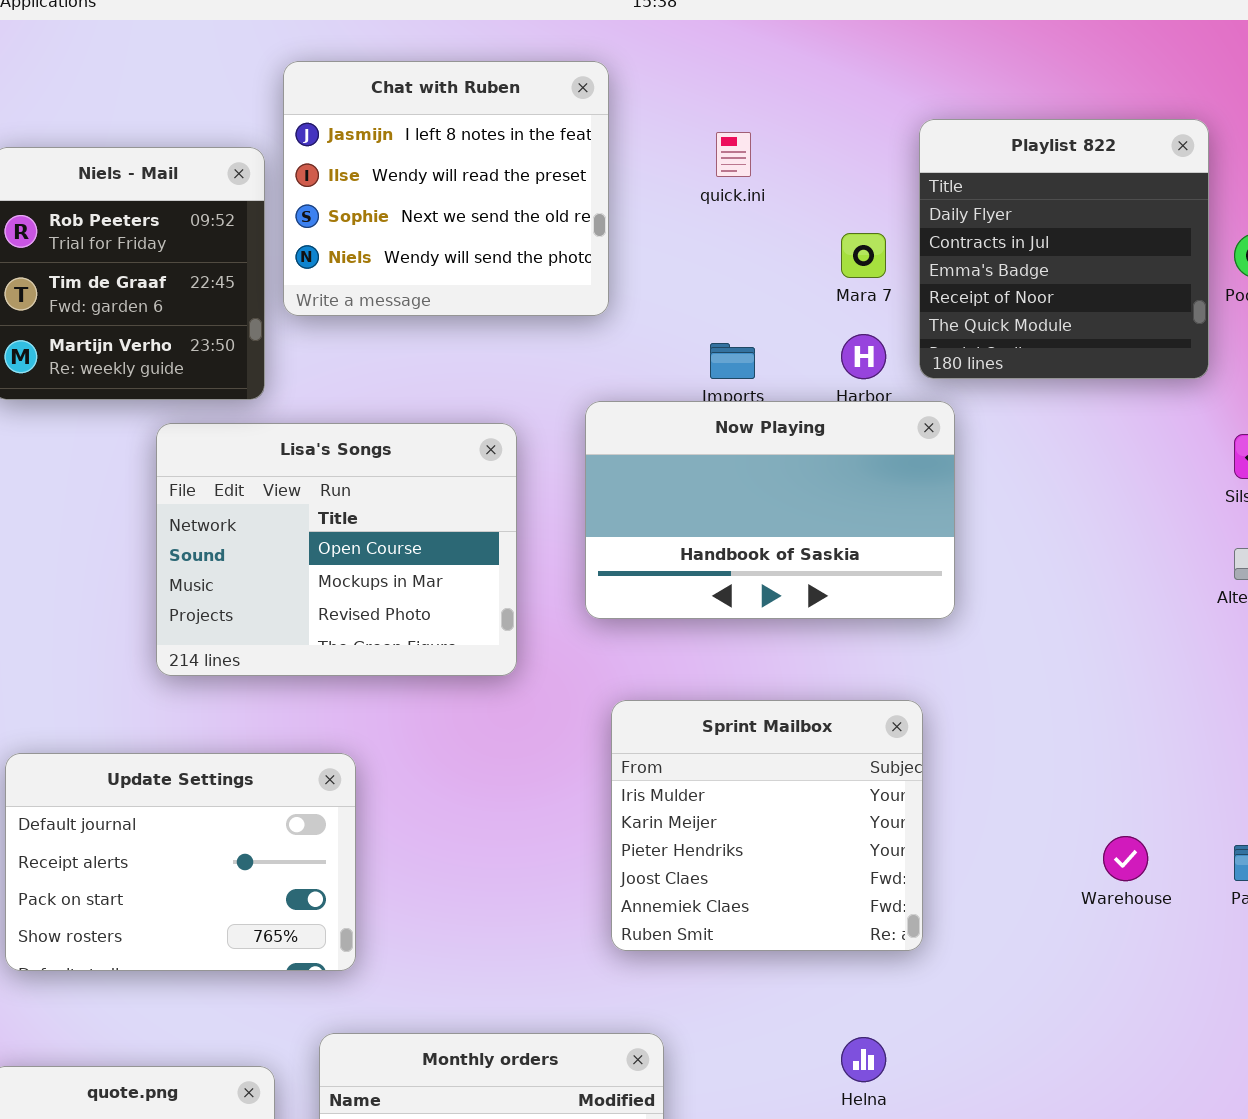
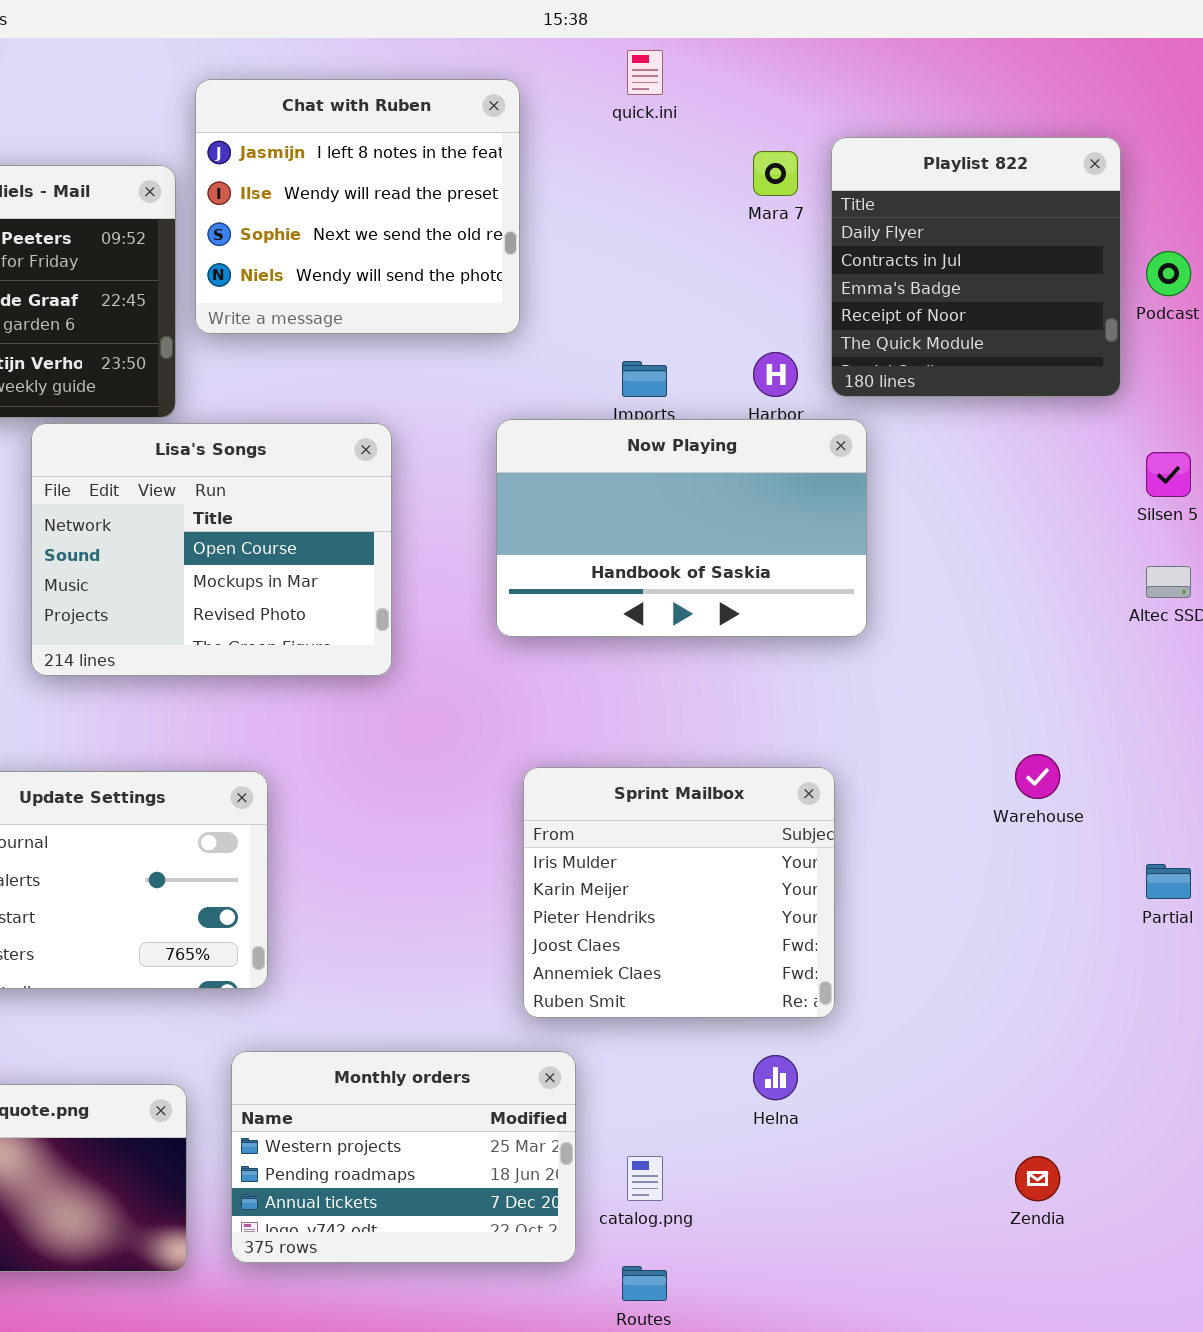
quick.ini: [716,132,751,177] -> [627,50,663,95], moved
Mara 7: [841,233,886,278] -> [753,151,798,196], moved
Lisa's Songs: [156,423,517,676] -> [31,423,392,676], moved
Sprint Mailbox: [611,700,923,951] -> [523,767,835,1018], moved
Warehouse: [1103,836,1148,881] -> [1015,754,1060,799], moved

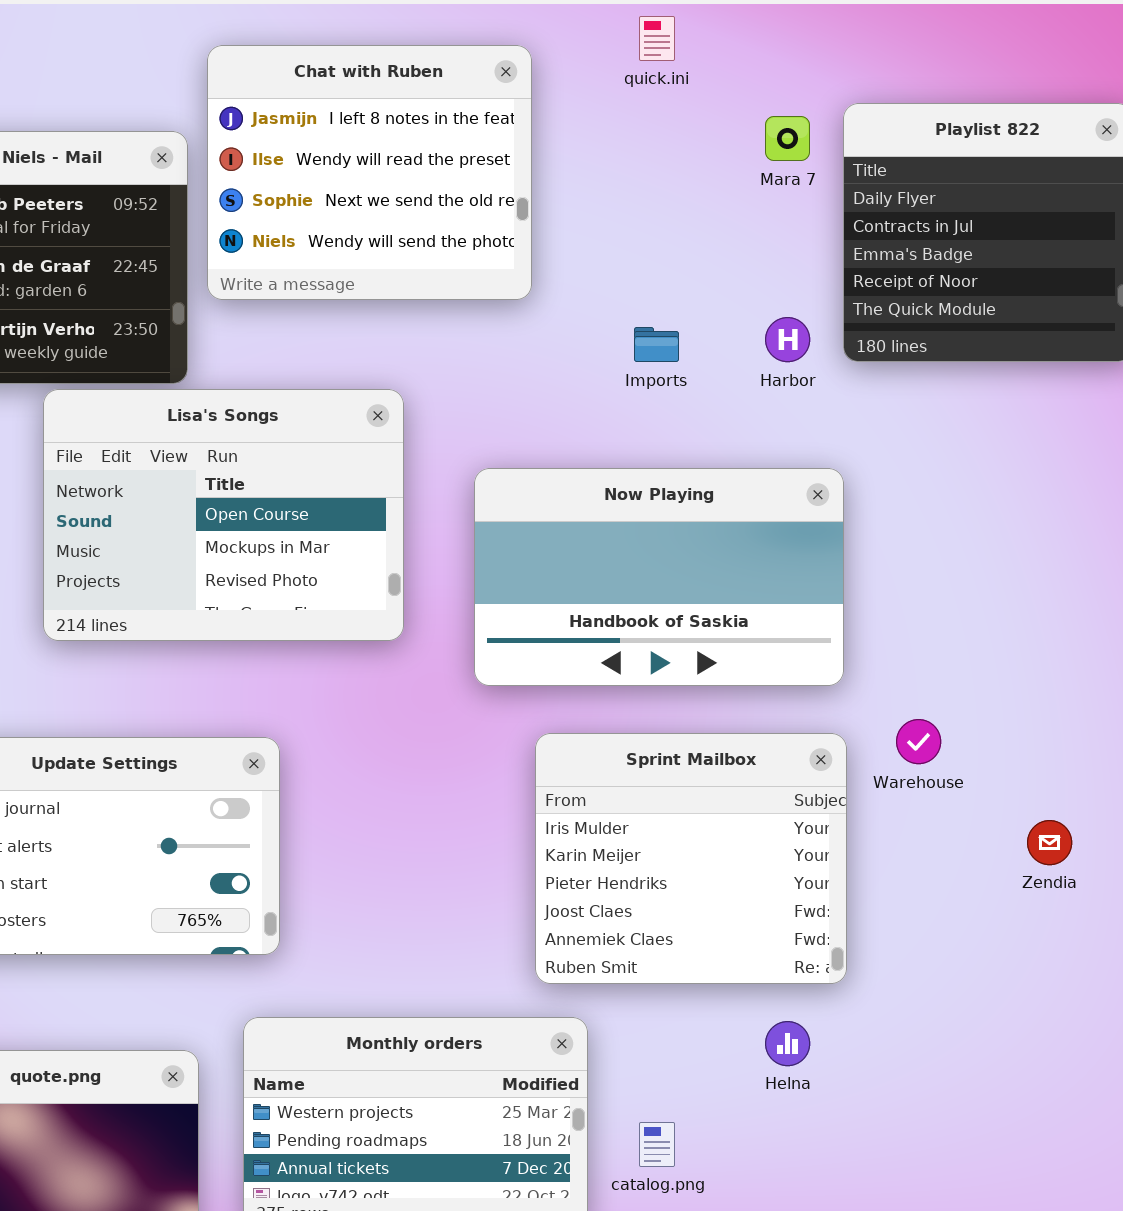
Now Playing: [496,419,867,637] -> [474,468,844,686], moved
Warehouse: [1015,754,1060,799] -> [896,719,941,764], moved
Zendia: [1015,1156,1060,1201] -> [1027,820,1072,865], moved

